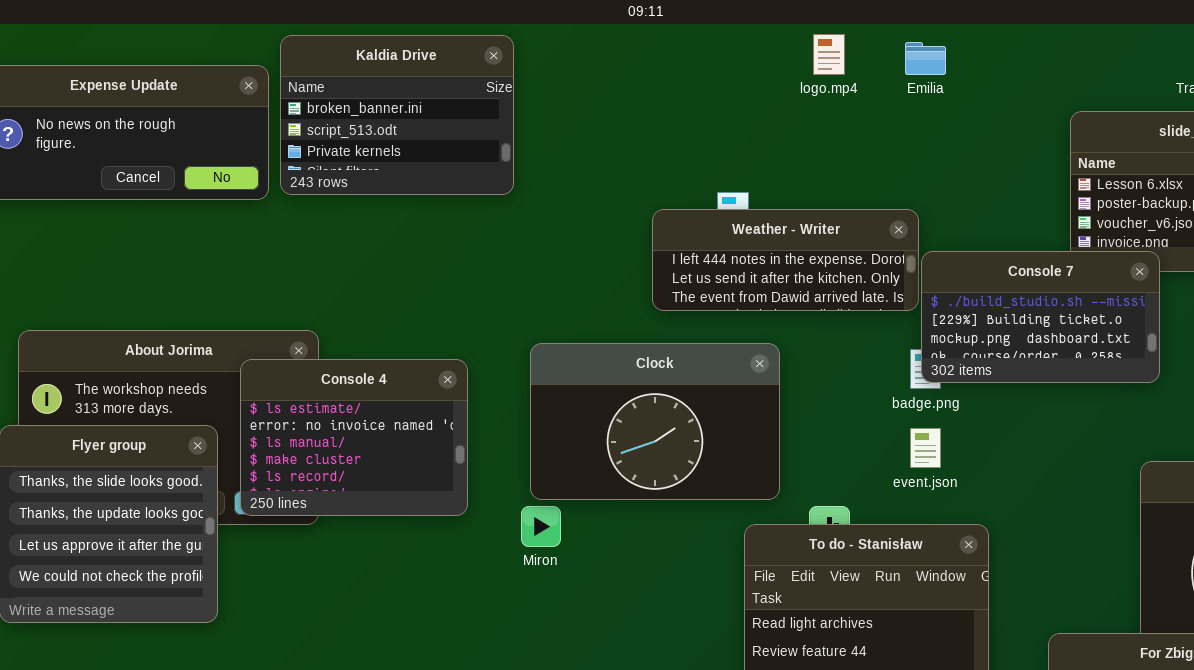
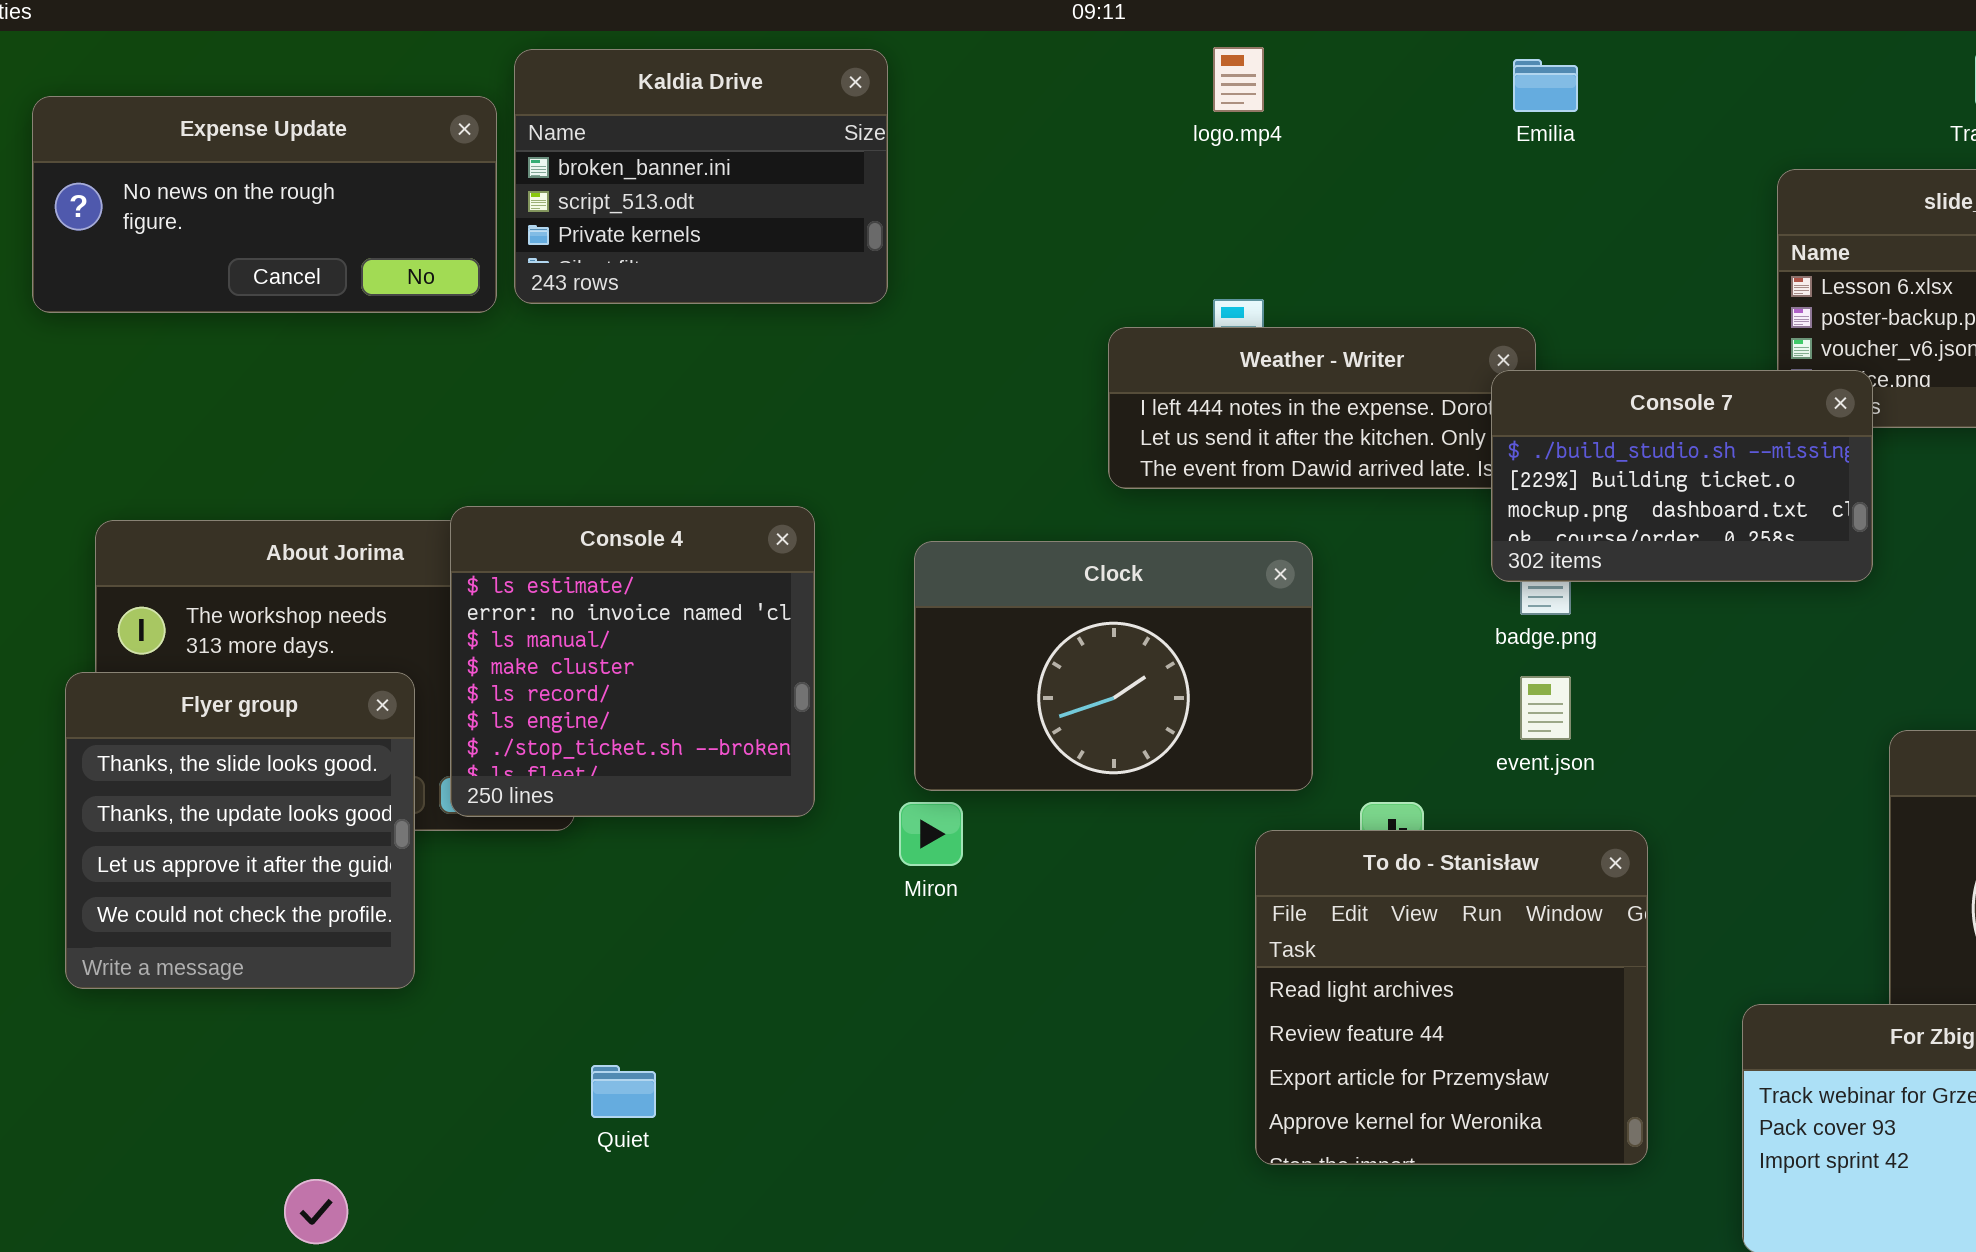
logo.mp4: [813,34,845,75] -> [1213,47,1264,112], moved
Console 7: [921,251,1160,383] -> [1491,370,1873,582], moved
Console 4: [240,359,468,516] -> [450,506,815,817], resized

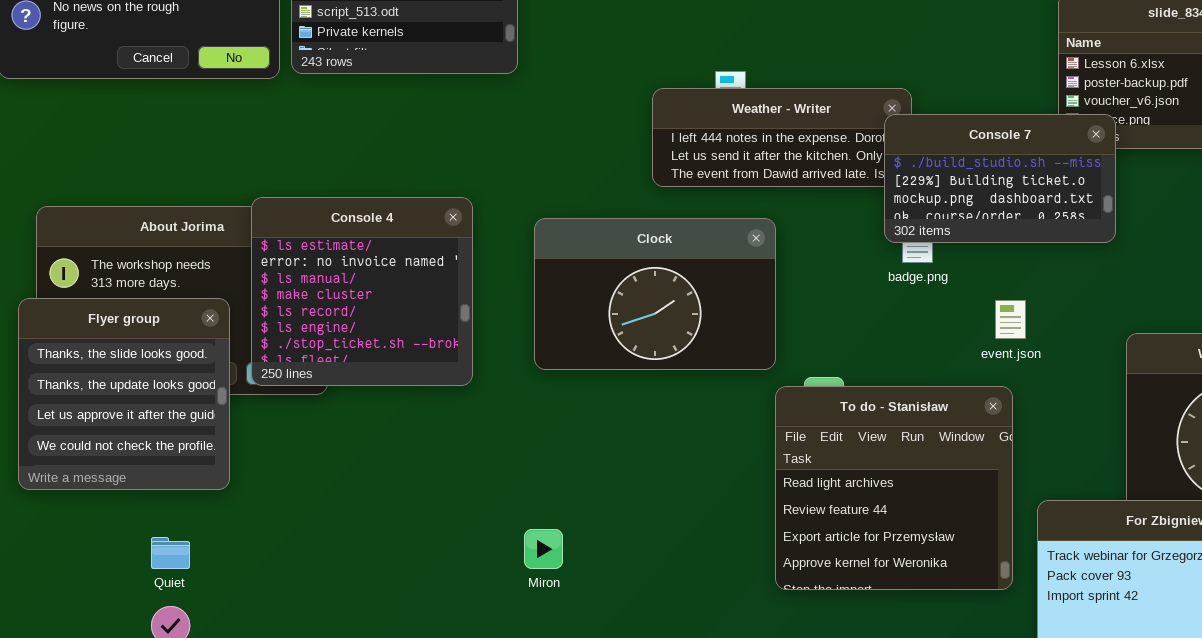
event.json: [1520,676,1571,740] -> [995,300,1026,339], moved
Miron: [899,802,963,866] -> [524,529,563,569], moved
To do - Stanisław: [1255,830,1648,1165] -> [775,386,1013,590], moved
Quiet: [591,1065,656,1118] -> [151,537,190,569], moved

